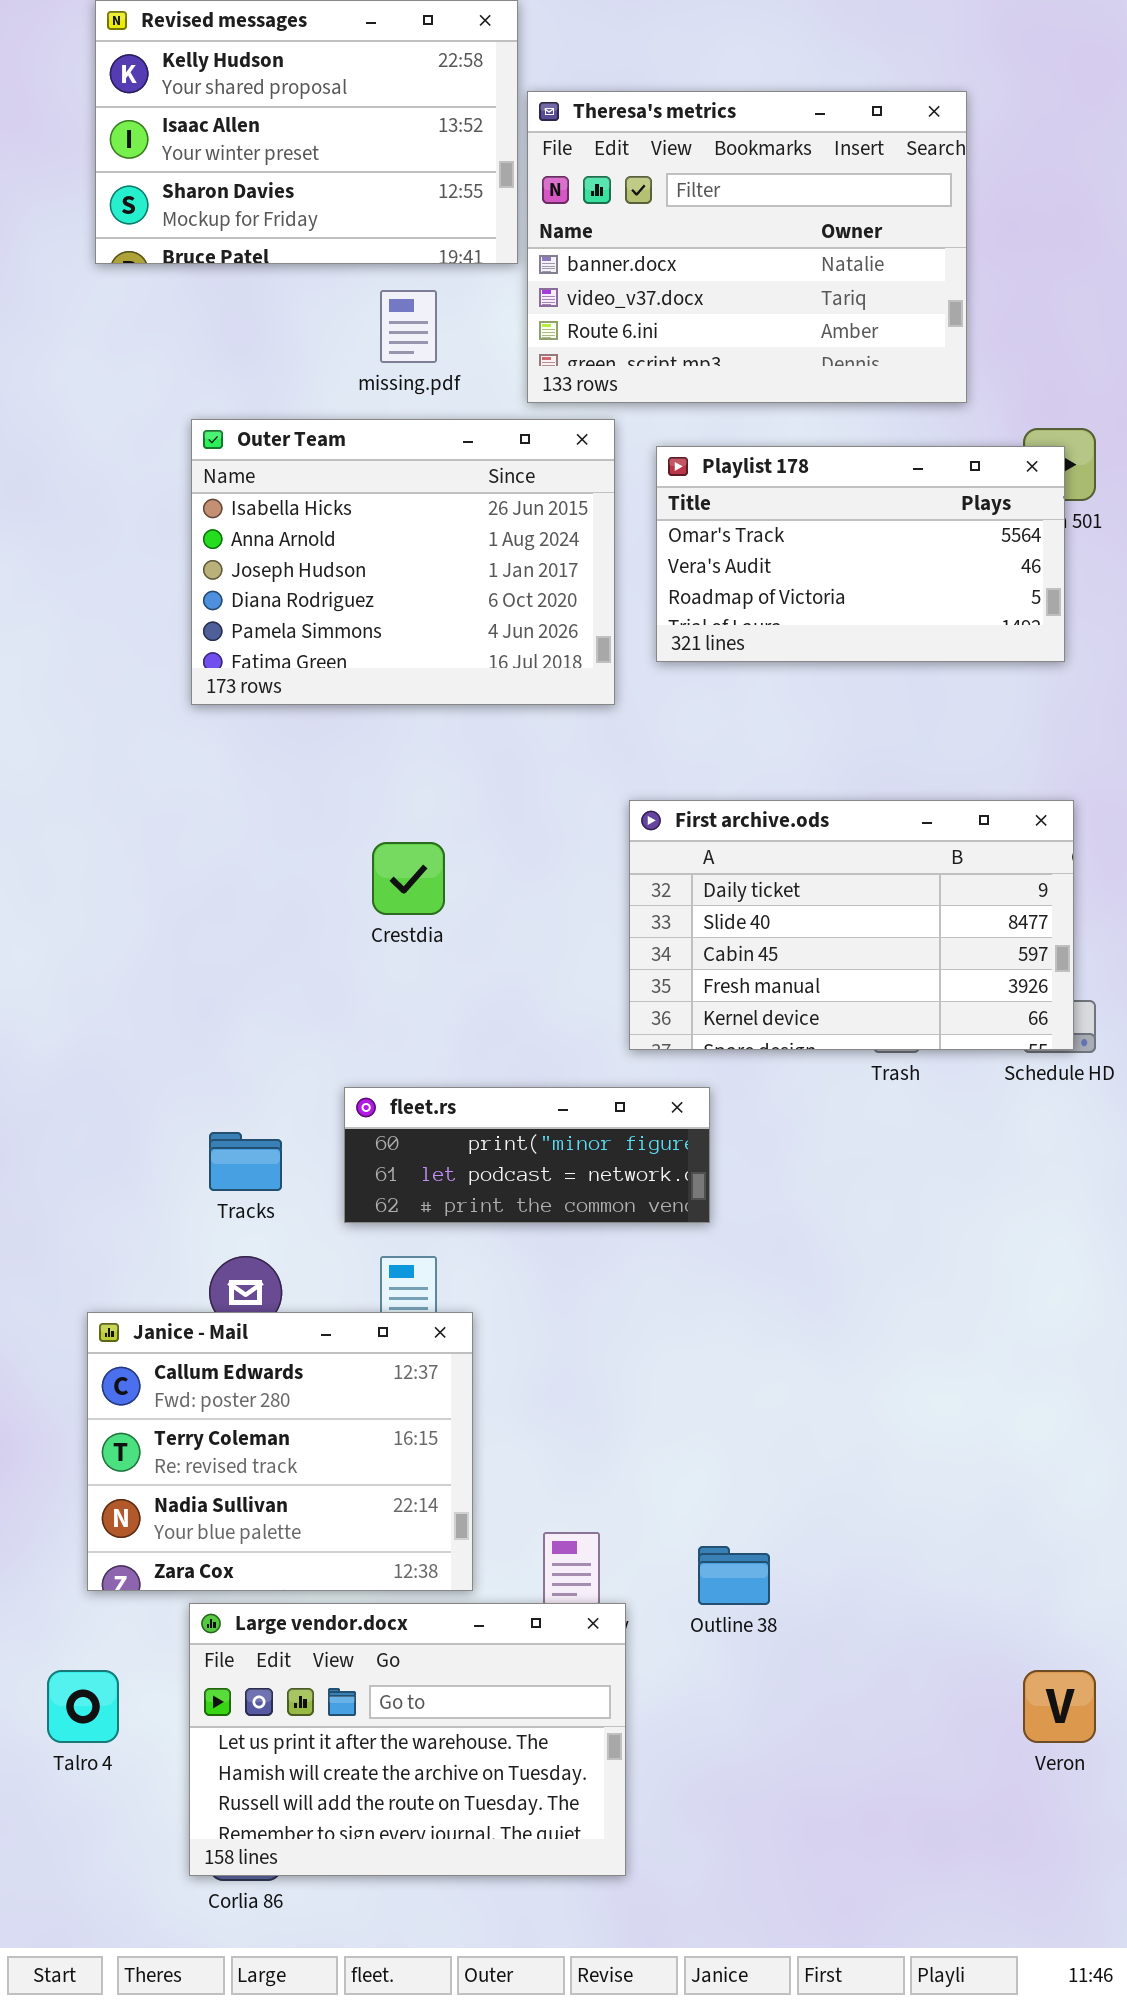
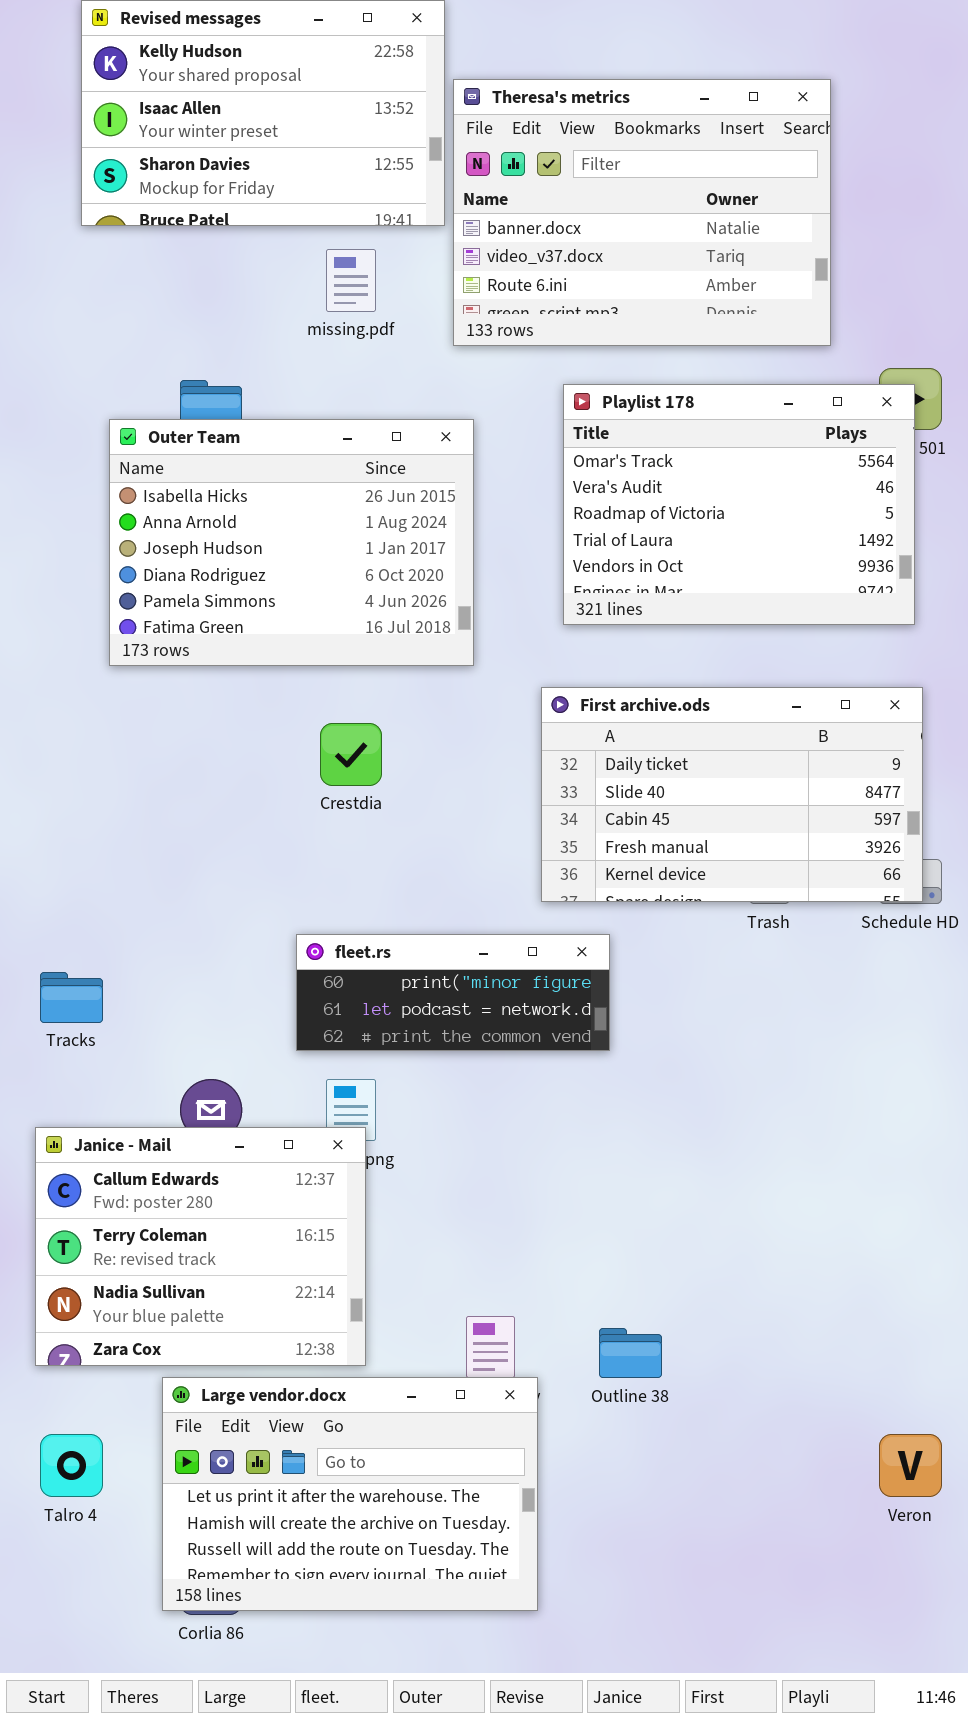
Outer Team: [191,419,615,705] -> [109,419,474,666], moved
Playlist 178: [656,446,1065,662] -> [563,384,915,625], resized
Tracks: [209,1132,282,1191] -> [40,972,103,1023], moved
Janice - Mail: [87,1312,473,1591] -> [35,1127,366,1366], moved

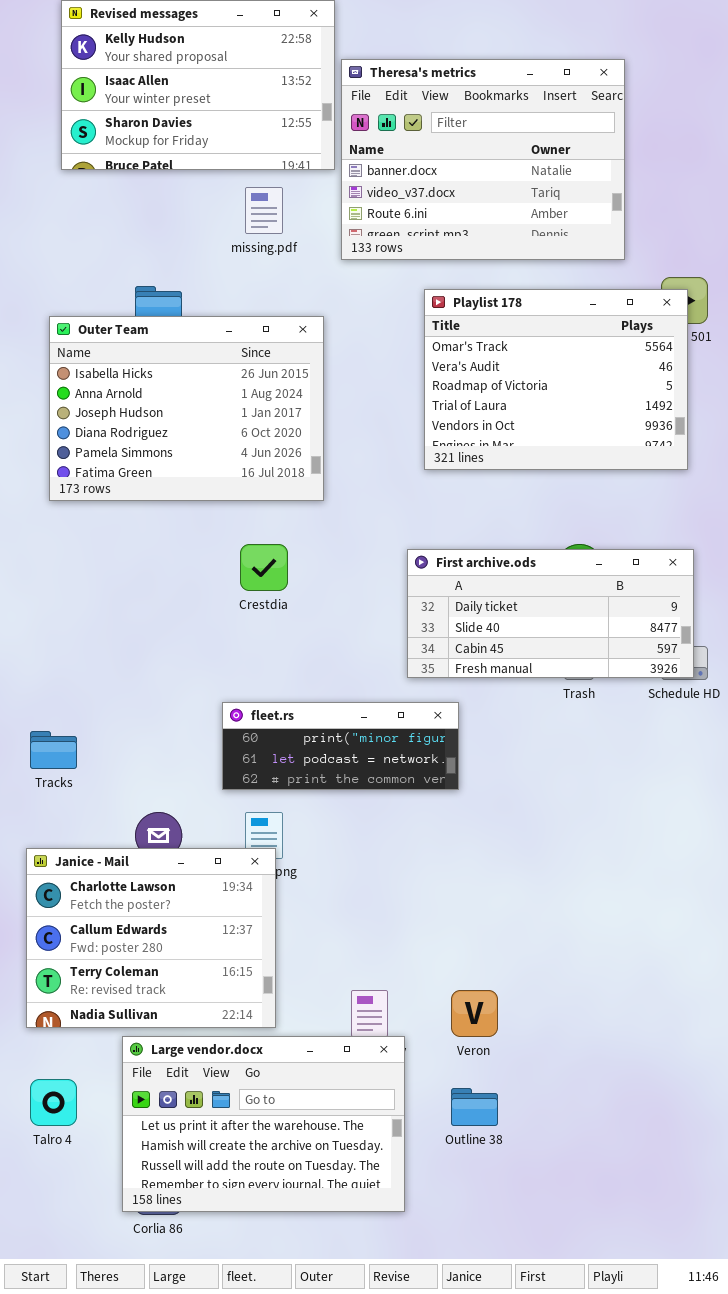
Outer Team: [109,419,474,666] -> [49,316,324,501], moved
First archive.ods: [541,687,923,902] -> [407,549,694,678], resized
Janice - Mail: [35,1127,366,1366] -> [26,848,276,1028], scrolled up 1 row
Outline 38: [599,1328,662,1378] -> [451,1088,498,1126], moved
Veron: [879,1434,942,1497] -> [451,990,498,1037], moved

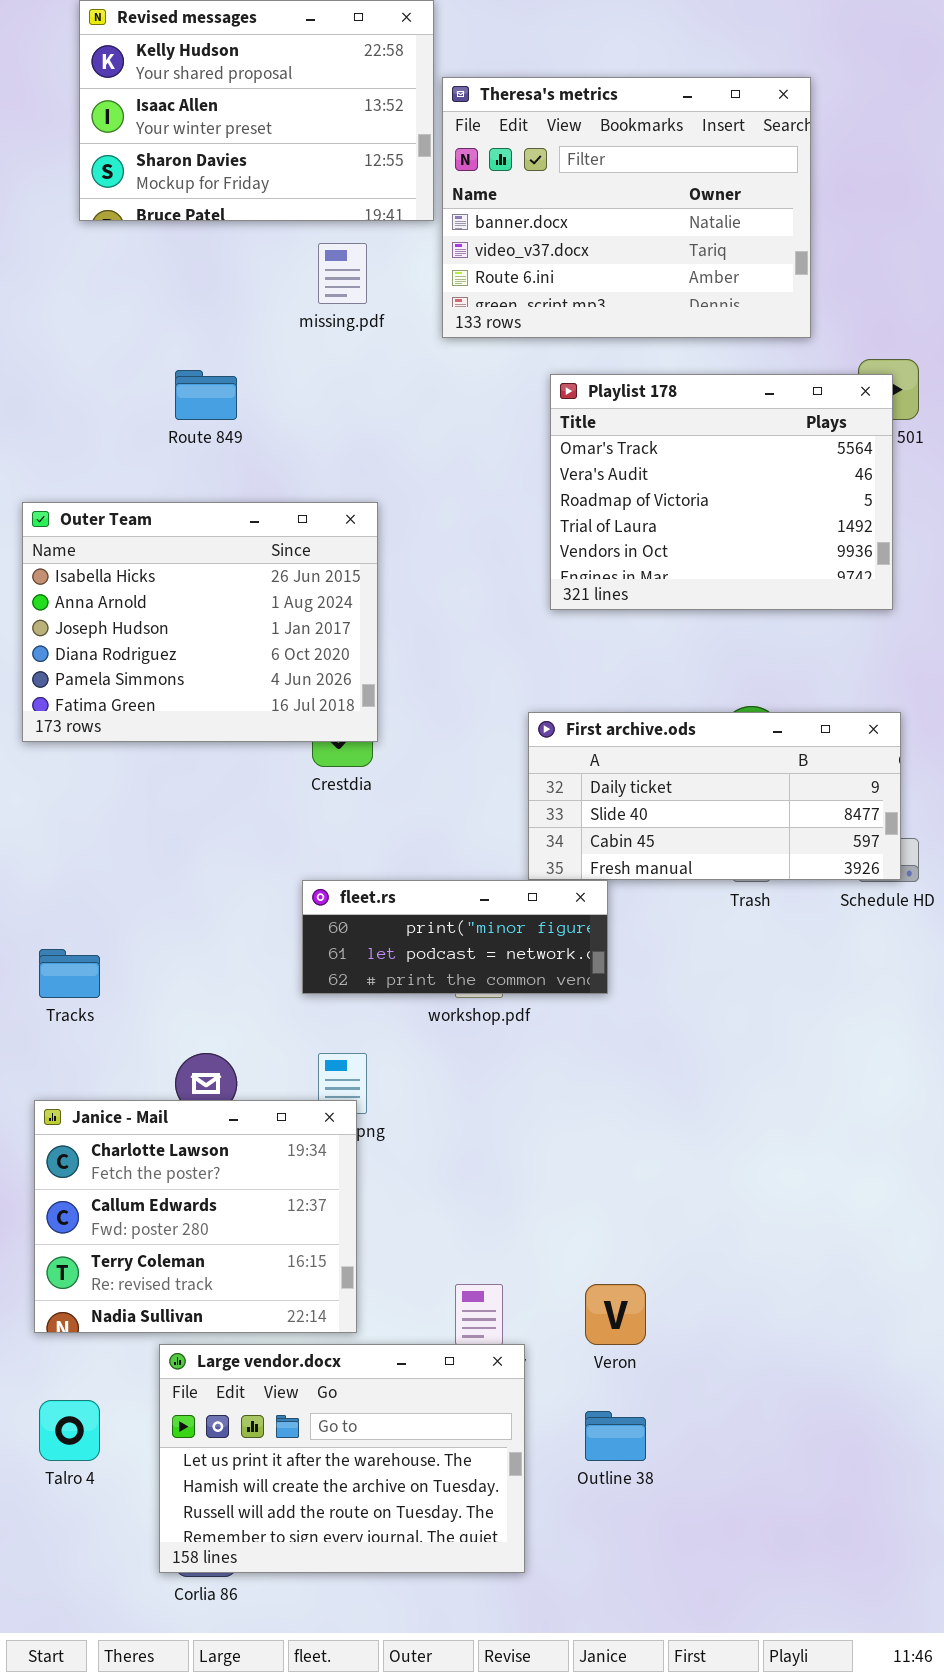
Outer Team: [49,316,324,501] -> [22,502,378,742], moved
fleet.rs: [222,702,459,790] -> [302,880,608,994], moved

